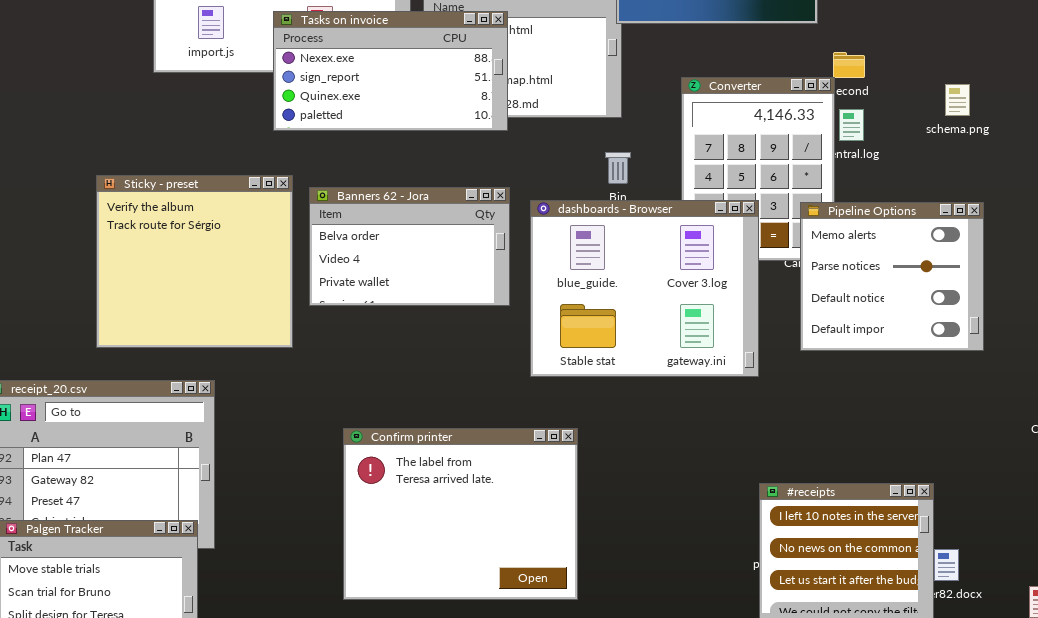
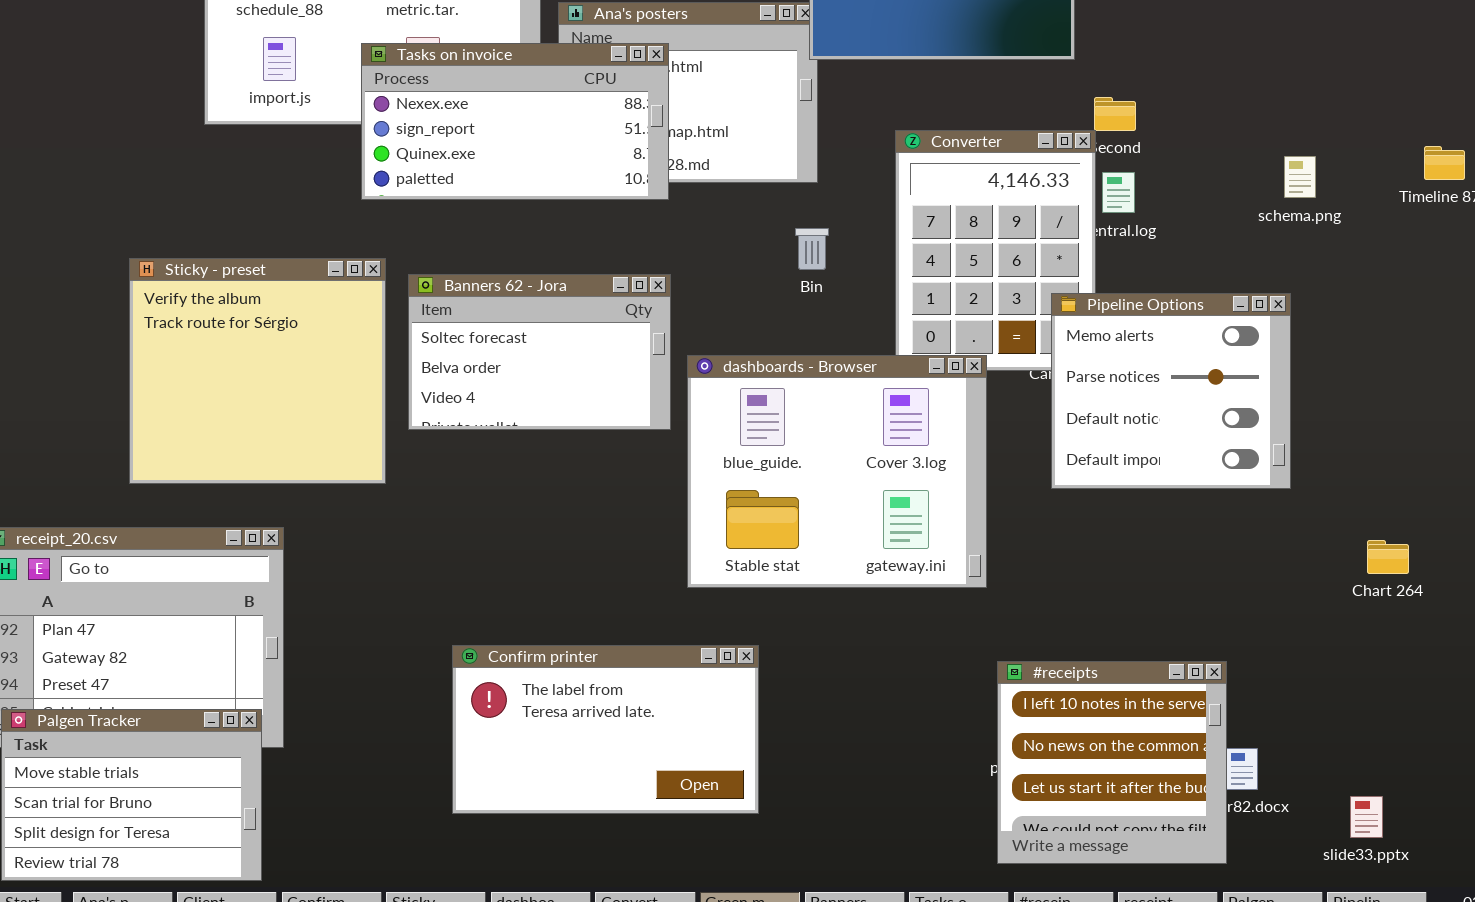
schema.png: [945,84,970,116] -> [1284,156,1316,198], moved
Banners 62 - Jora: [309,187,510,306] -> [408,274,671,430], scrolled up 1 row
dashboards - Browser: [530,200,759,377] -> [687,355,987,588], moved
Confirm printer: [343,428,578,600] -> [452,645,759,814], resized

